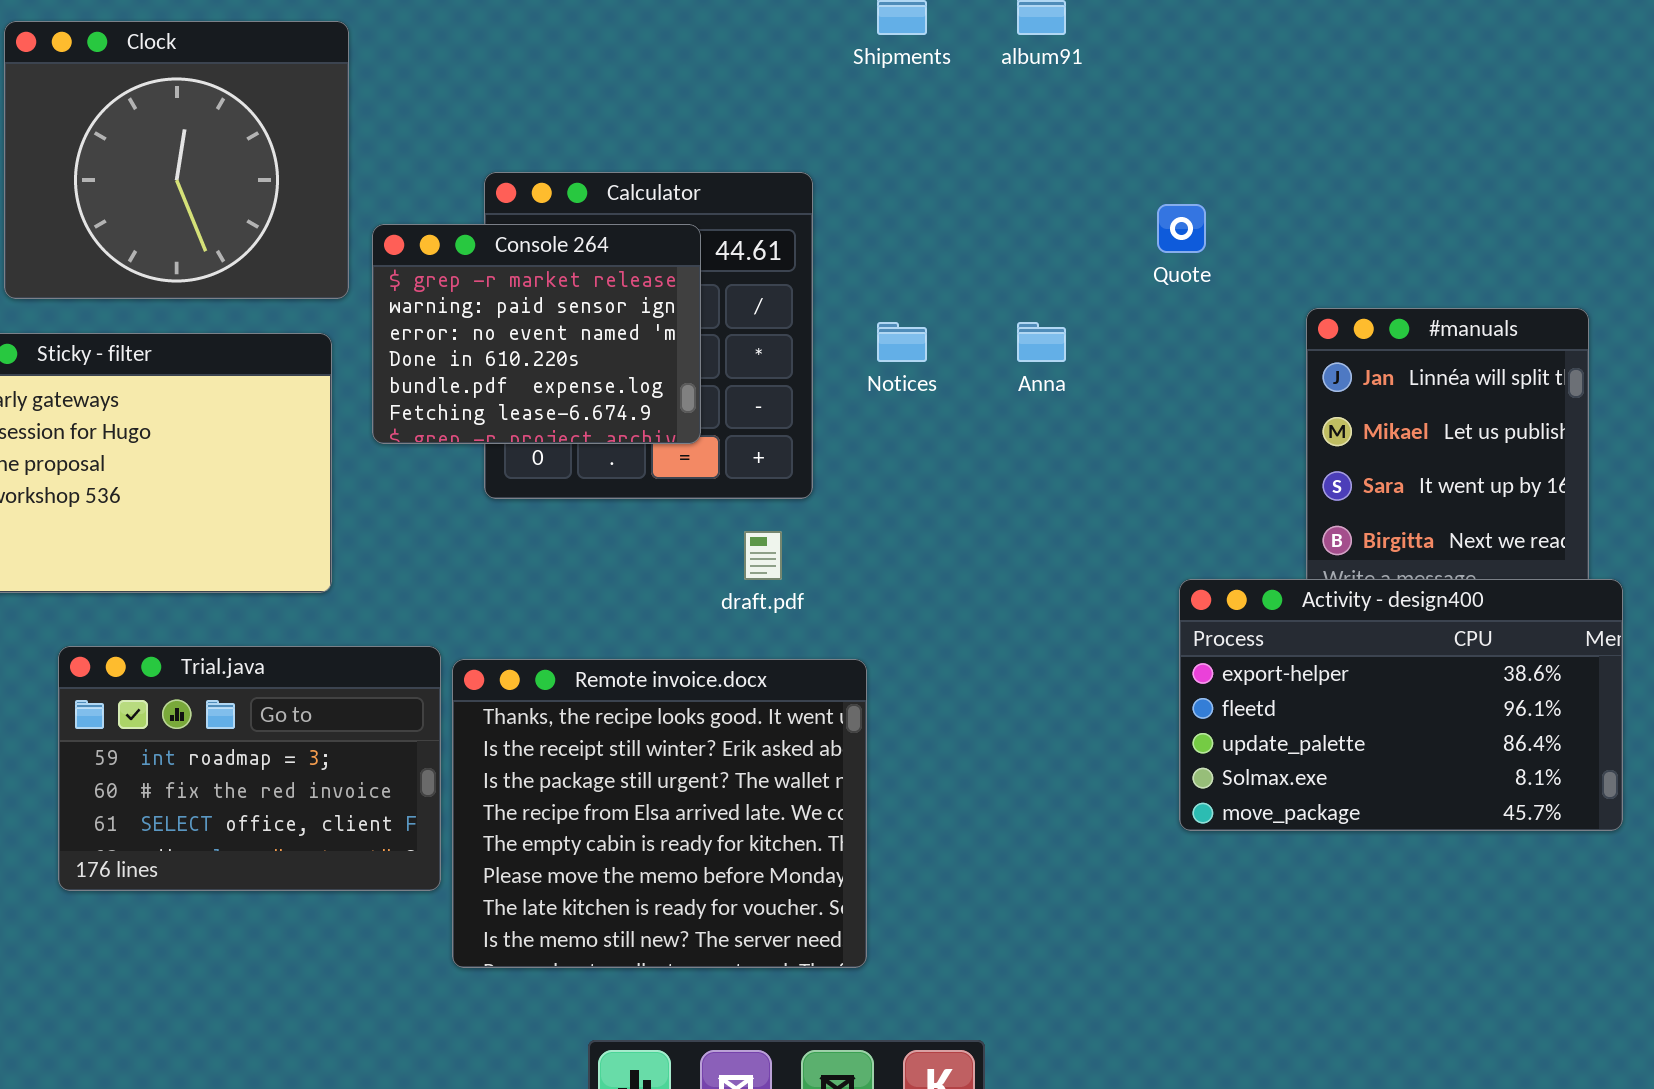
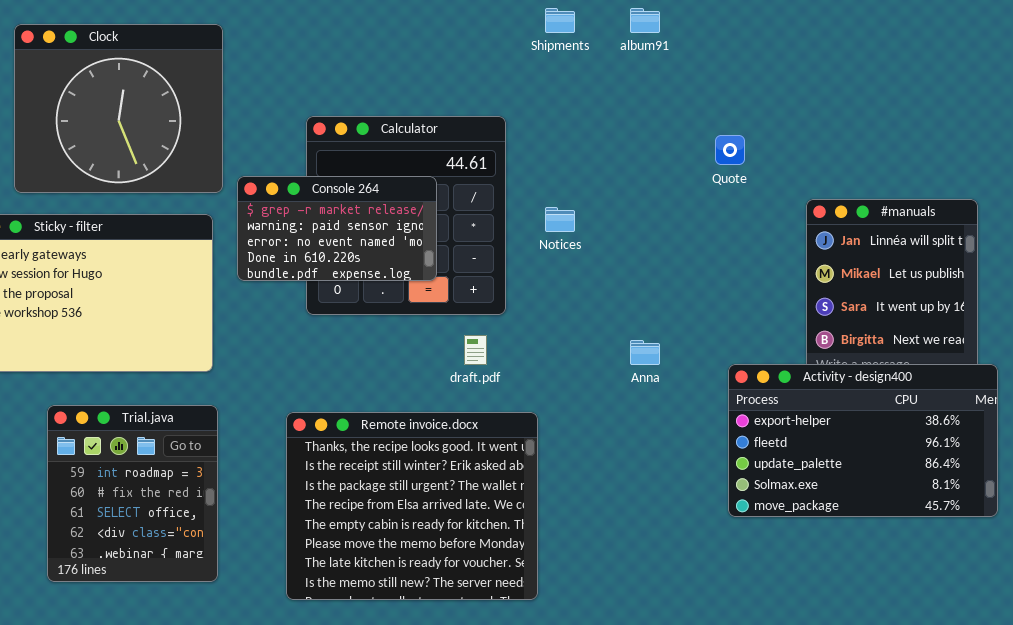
Console 264: [372,224,701,444] -> [237,176,437,281], resized
Anna: [1017,322,1066,362] -> [630,340,660,365], moved
Trial.java: [58,646,441,891] -> [47,405,218,582], resized

